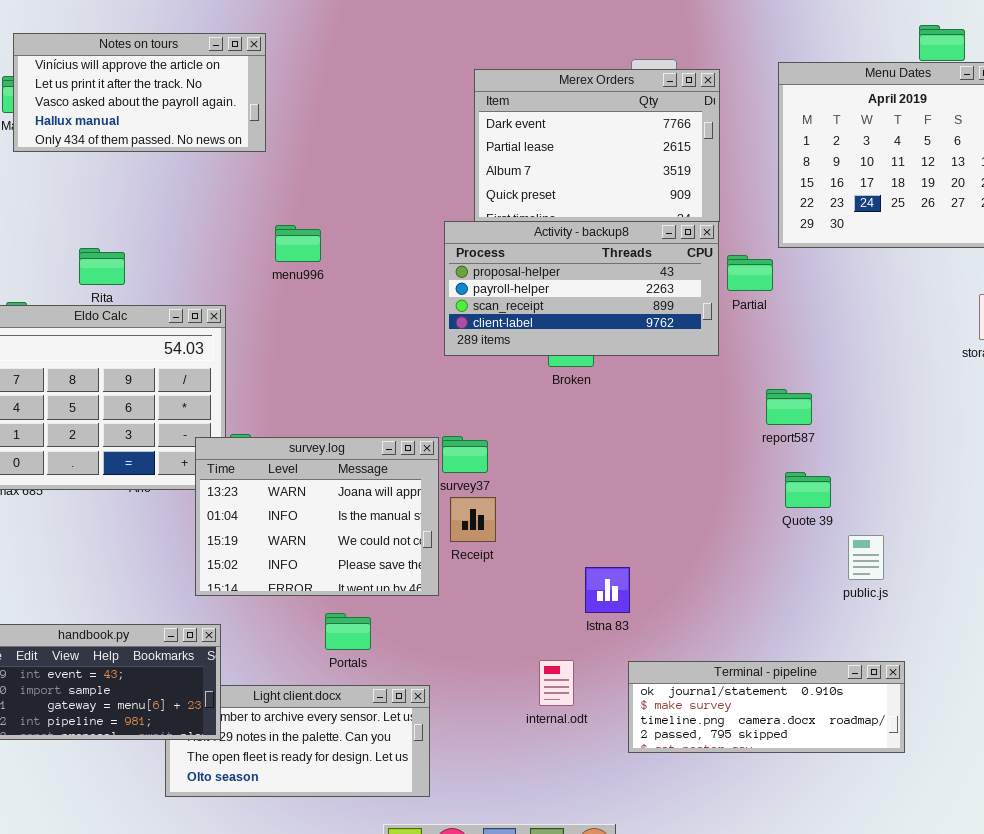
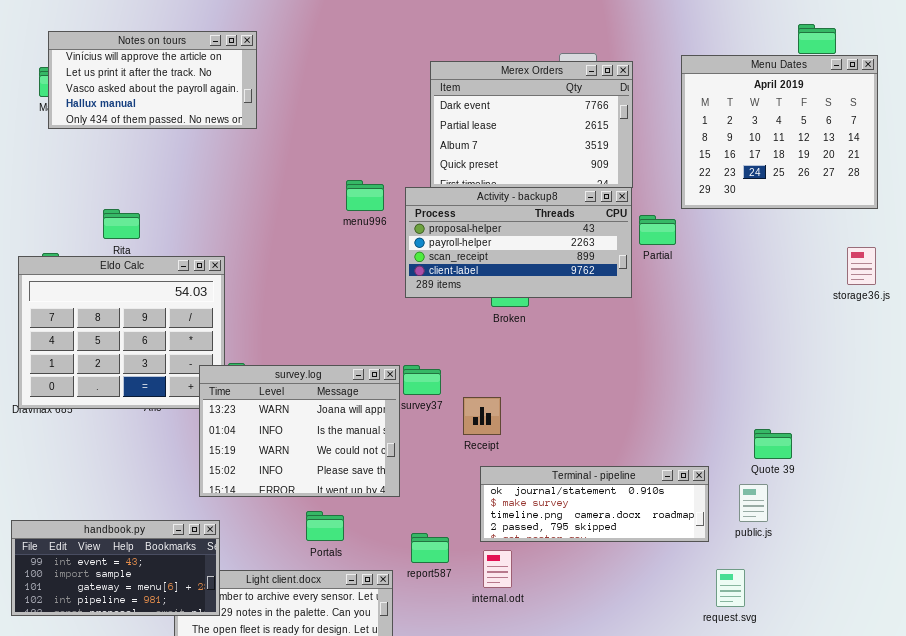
menu996: [275,225,321,262] -> [346,180,384,211], moved
report587: [766,389,812,425] -> [411,533,449,563], moved
Quote 39: [785,472,831,508] -> [754,429,792,459], moved
Receipt: [450,497,496,542] -> [463,397,501,435], moved
public.js: [848,535,884,580] -> [739,484,768,522], moved
Terminal - pipeline: [628,661,905,753] -> [480,466,709,542], moved

